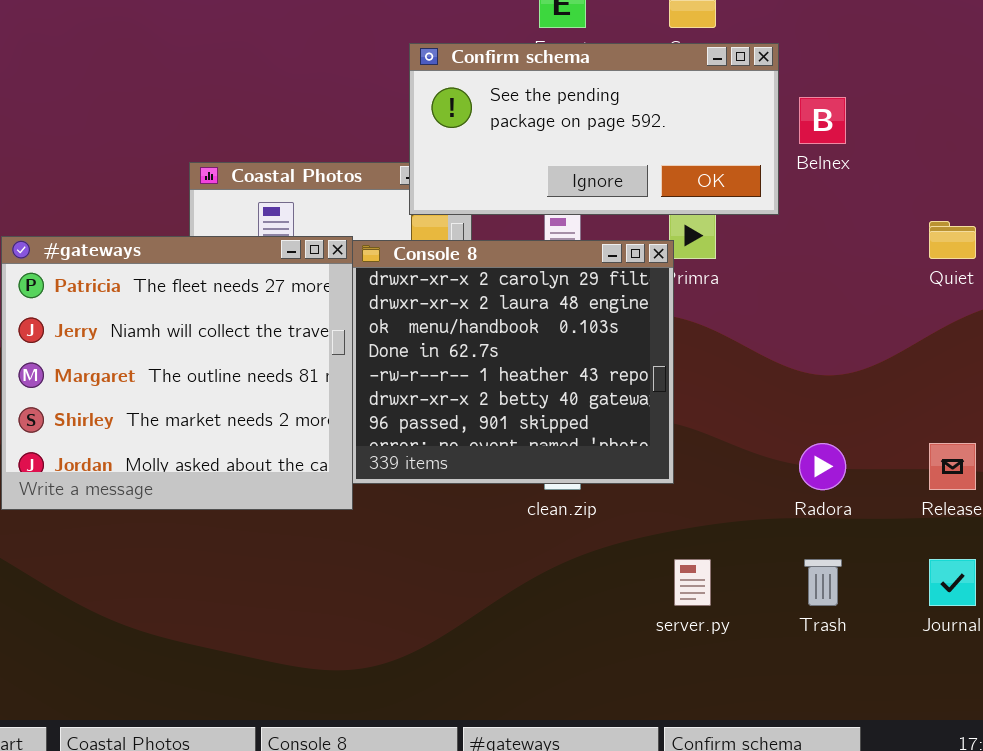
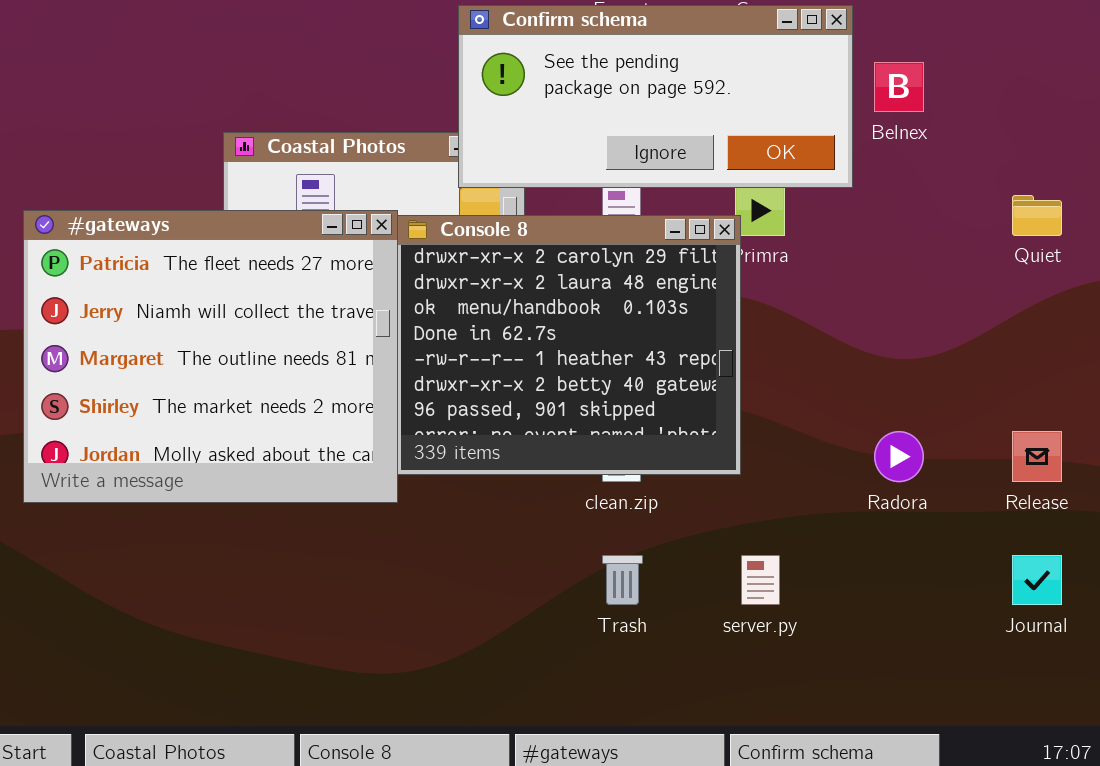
Trash: [804,559,842,606] -> [602,555,643,605], moved

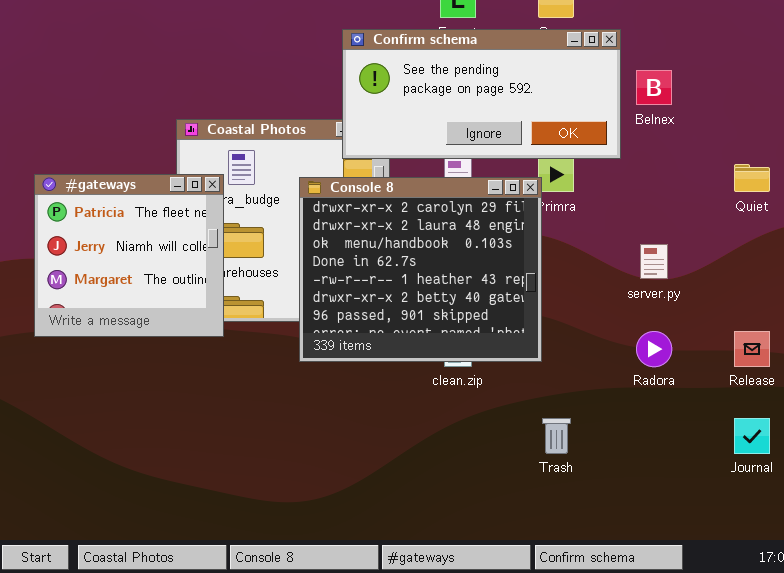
#gateways: [23,210,398,503] -> [34,174,224,337], resized
Trash: [602,555,643,605] -> [542,418,571,454], moved
server.py: [741,555,780,605] -> [640,244,668,279], moved

